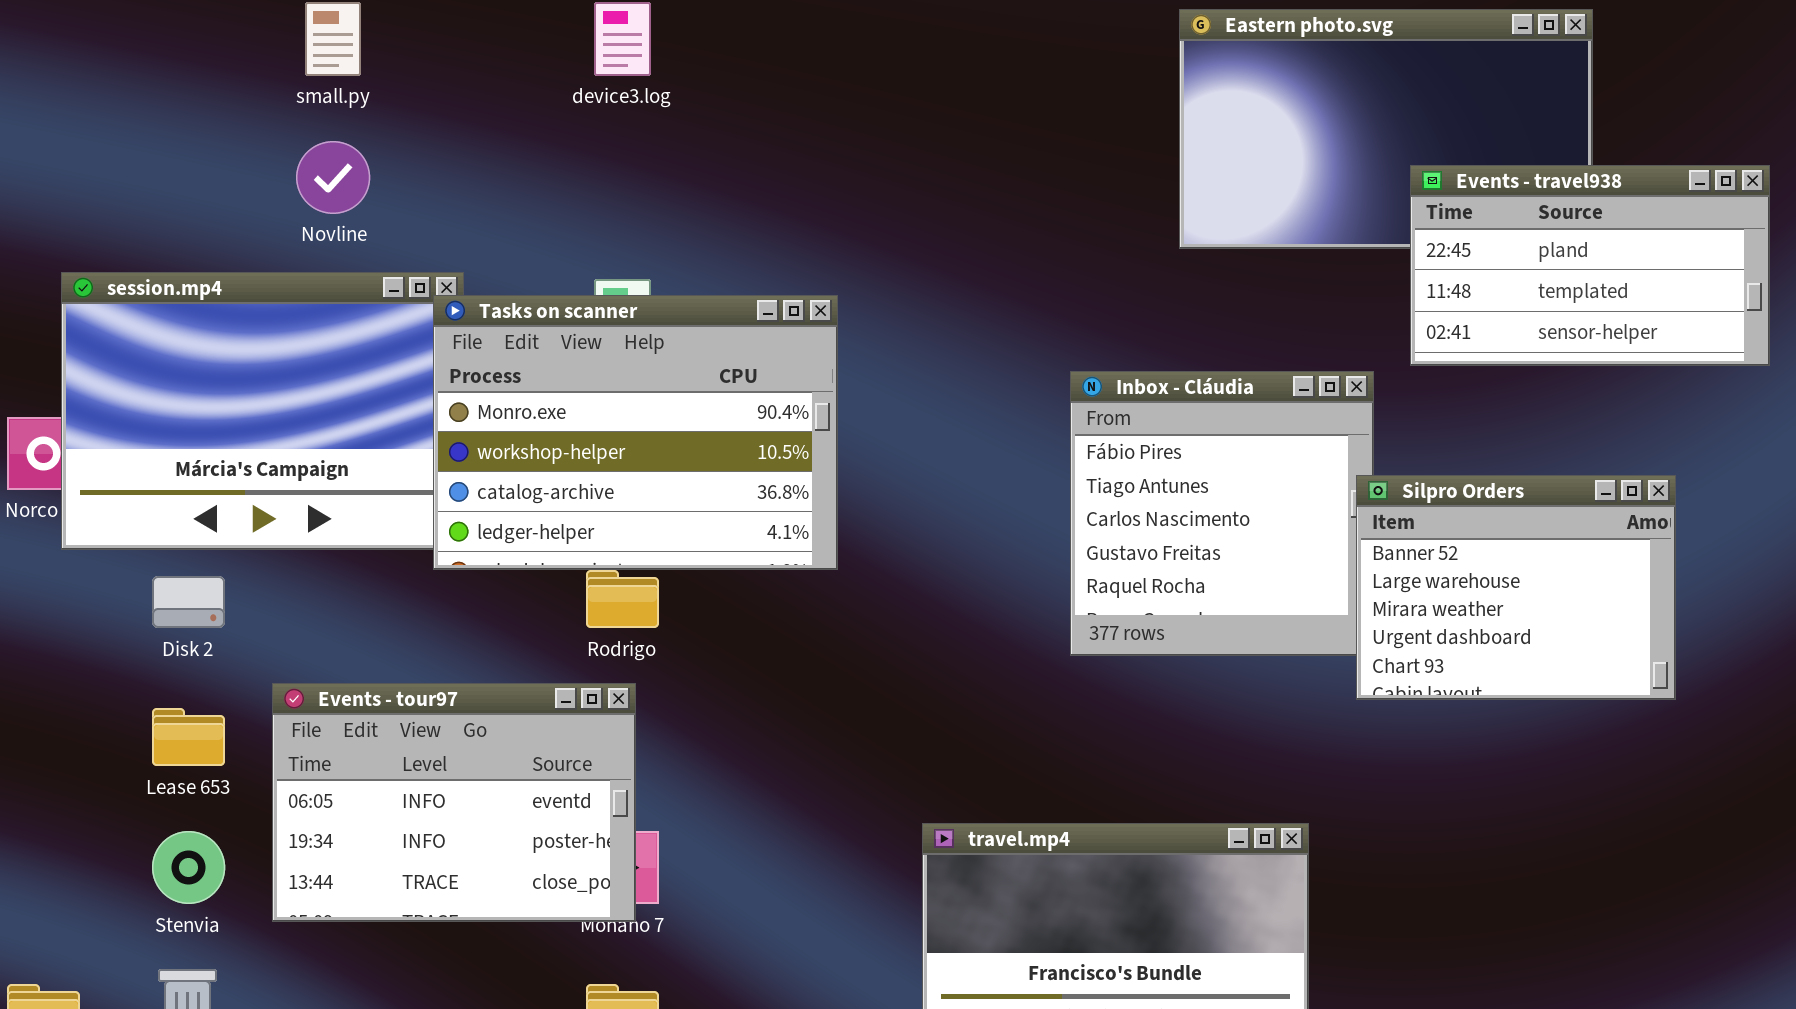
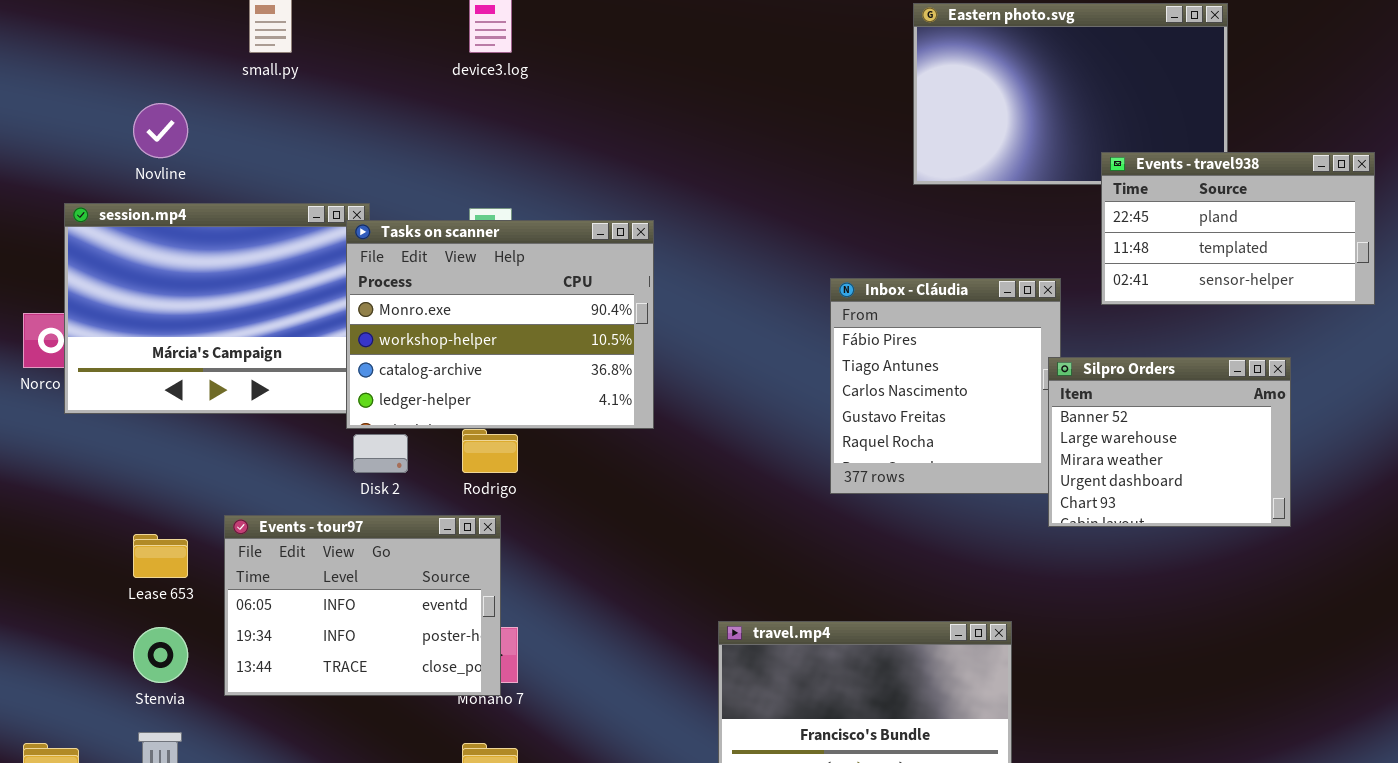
Novline: [296,141,370,214] -> [133,103,188,158], moved
Events - travel938: [1410,165,1770,366] -> [1101,152,1375,305], moved
Disk 2: [152,576,225,628] -> [353,434,408,473], moved

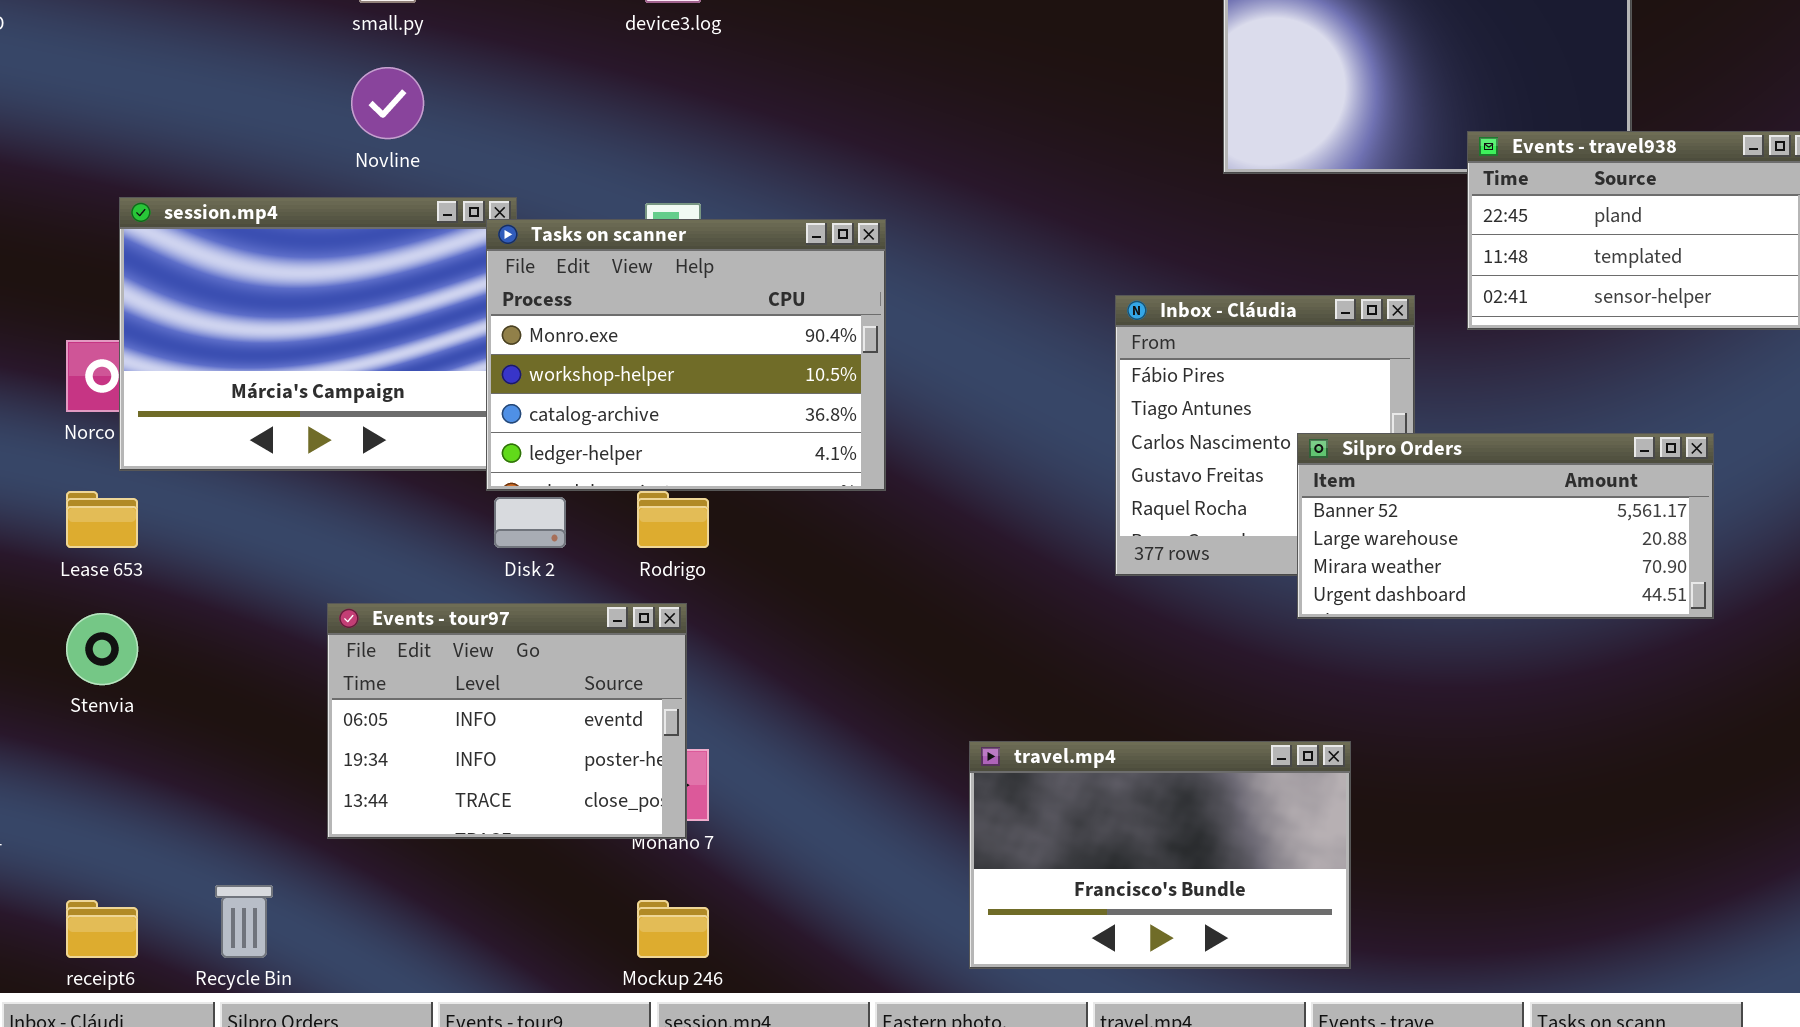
Novline: [133,103,188,158] -> [351,67,424,139], moved
Silpro Orders: [1048,357,1291,527] -> [1297,433,1714,619], resized
Lease 653: [133,534,188,578] -> [66,491,138,548], moved
Stenvia: [133,627,188,683] -> [66,613,138,685], moved

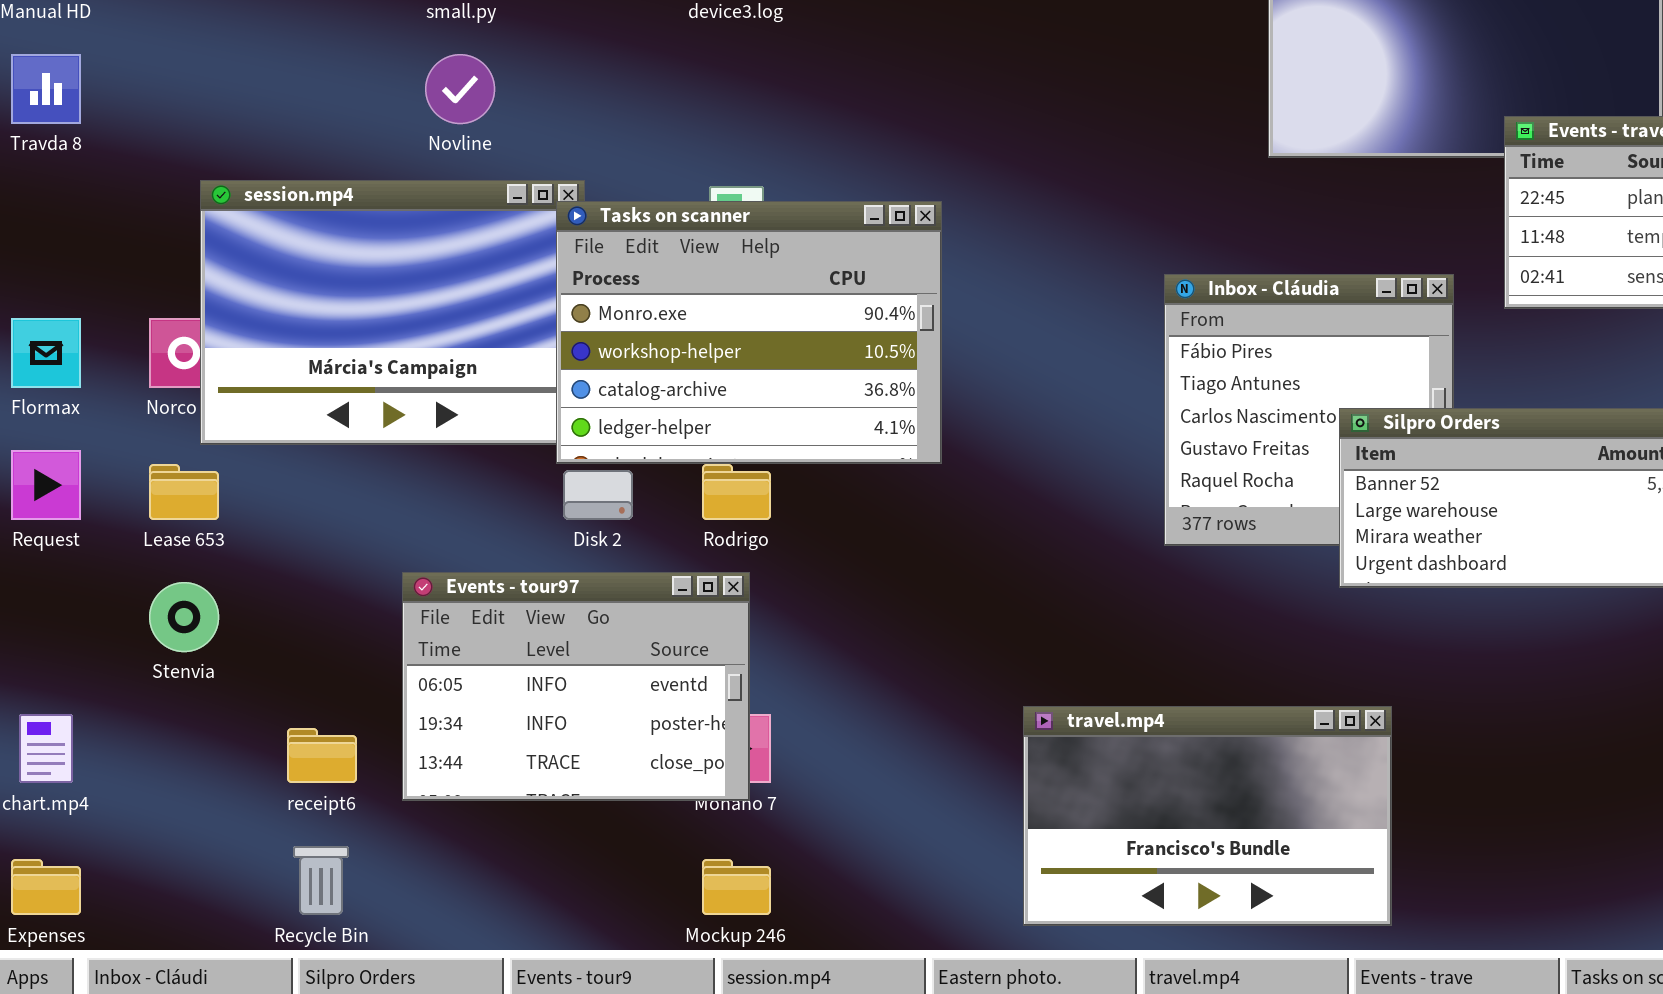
receipt6: [66,900,138,958] -> [287,728,357,783], moved

